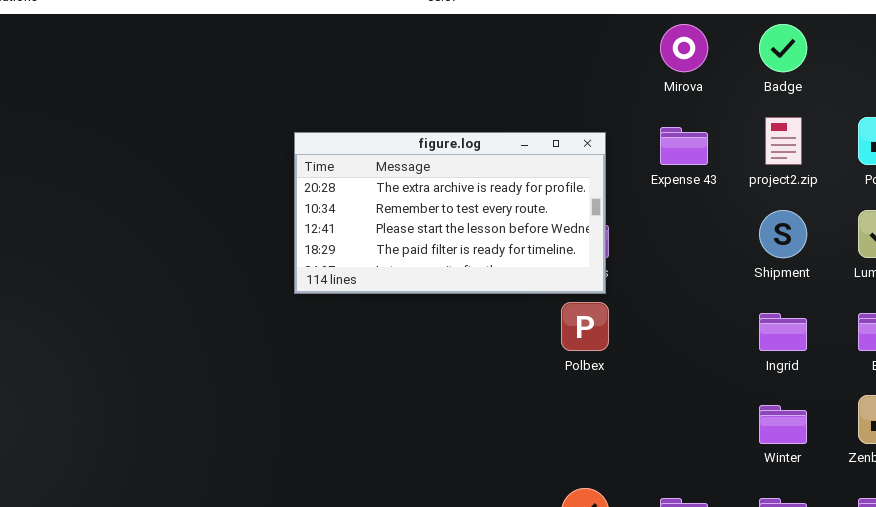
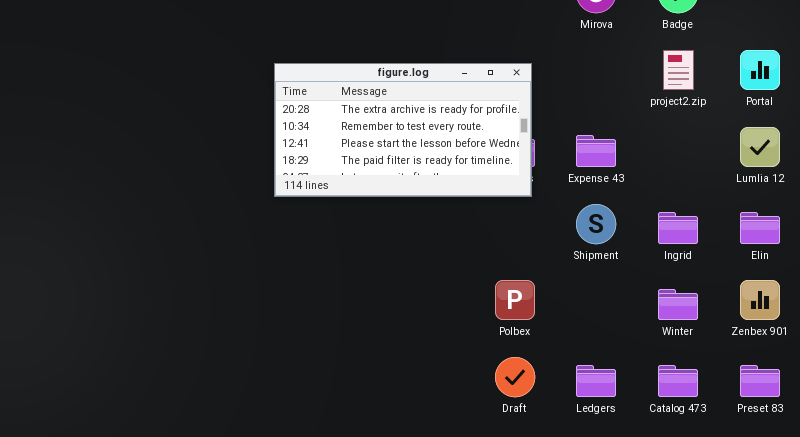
Expense 43: [660,127,708,165] -> [576,135,616,167], moved
Shipment: [759,210,807,258] -> [576,204,616,244], moved
Polbex: [561,302,609,351] -> [495,280,535,320], moved

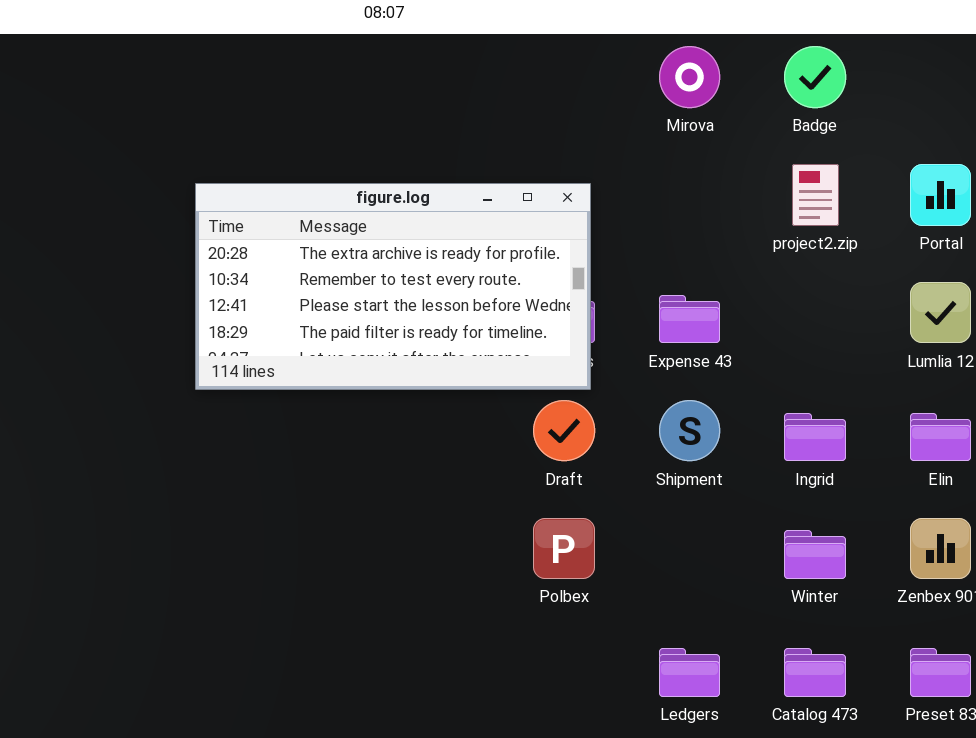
Draft: [495,357,535,397] -> [533,400,595,461], moved

